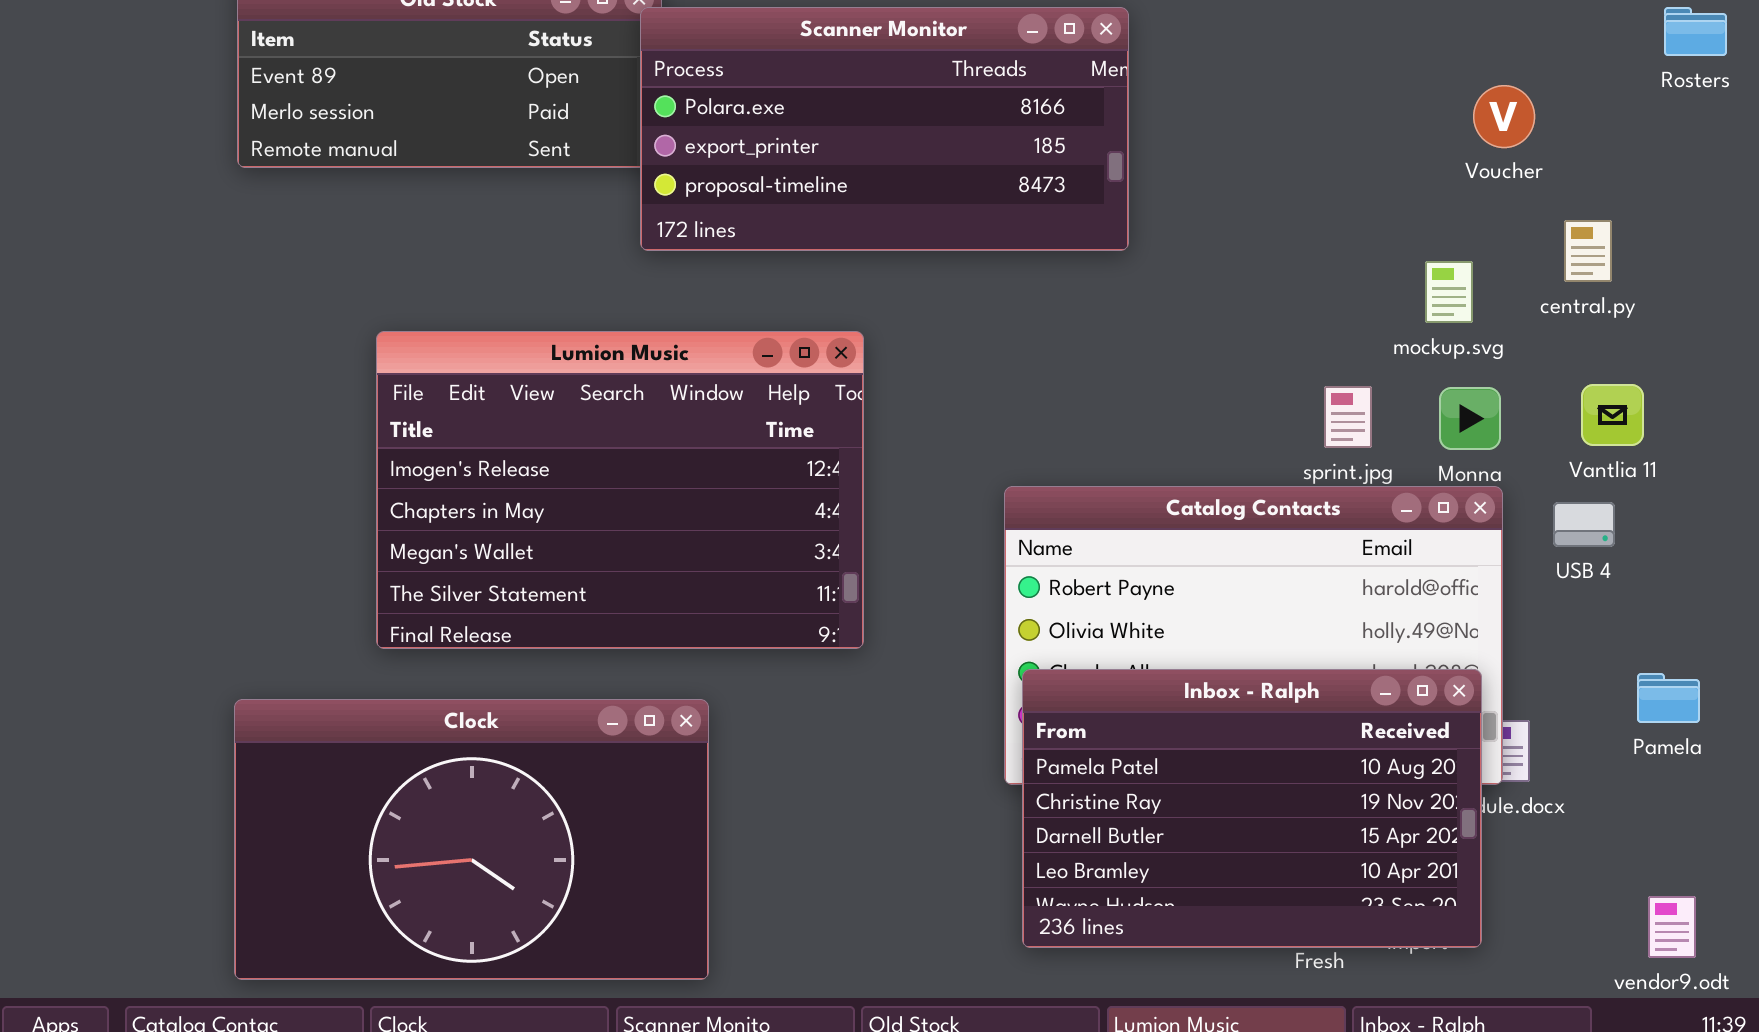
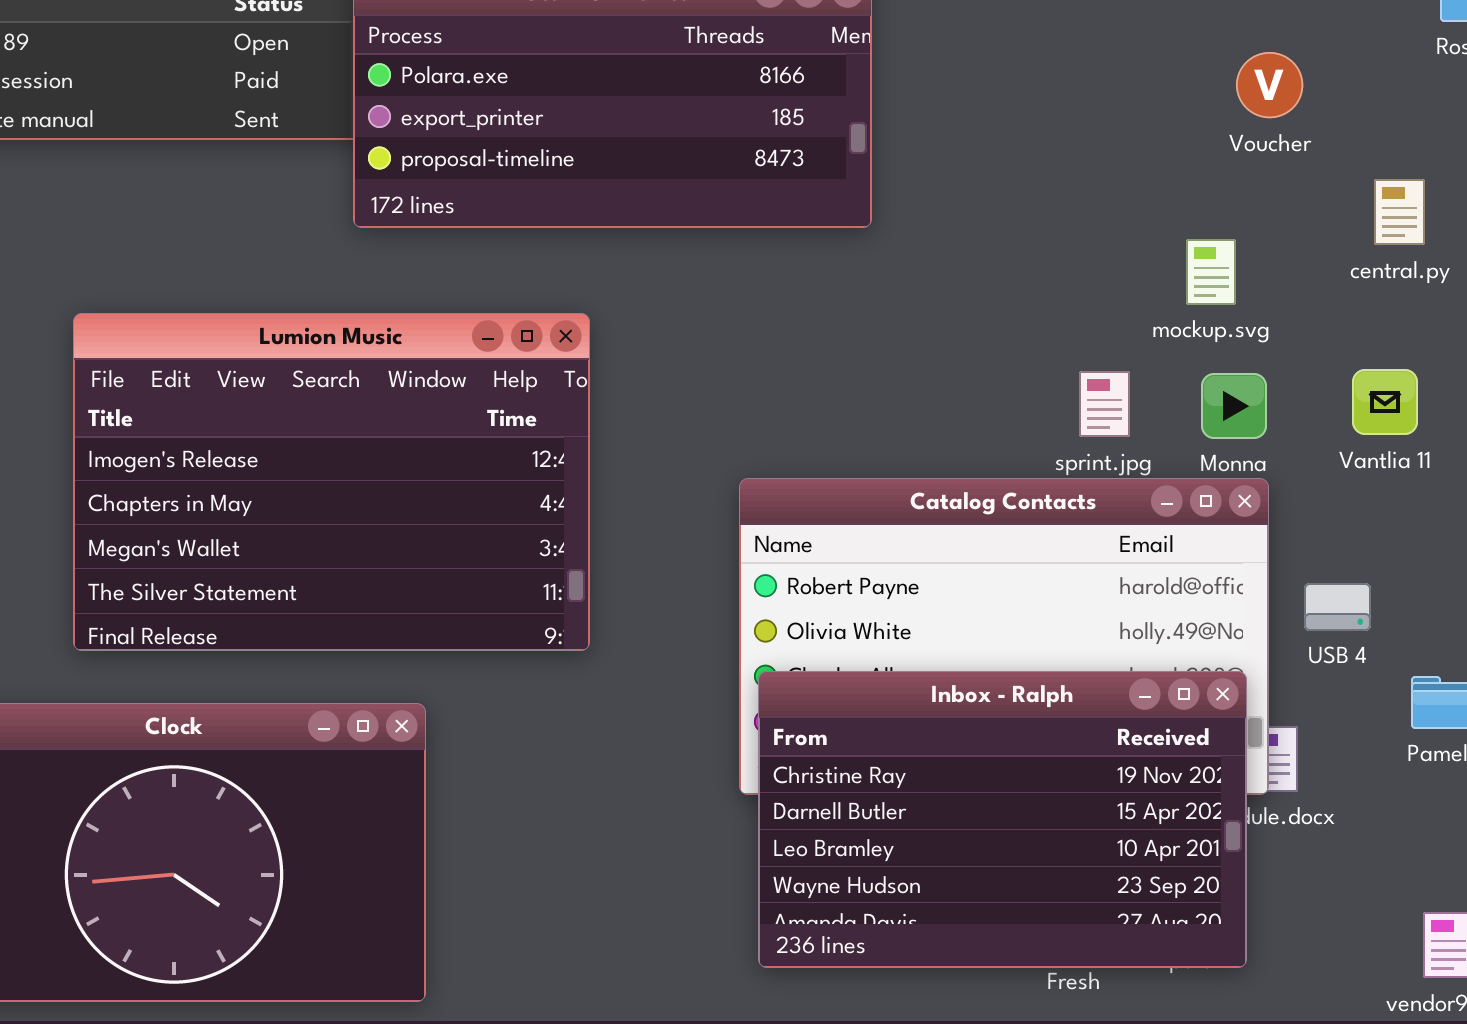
central.py: [1564,220,1612,282] -> [1374,179,1425,245], moved
USB 4: [1553,502,1615,547] -> [1304,583,1371,631], moved
Inbox - Ralph: [1022,669,1482,948] -> [758,671,1247,968], scrolled down 1 row

